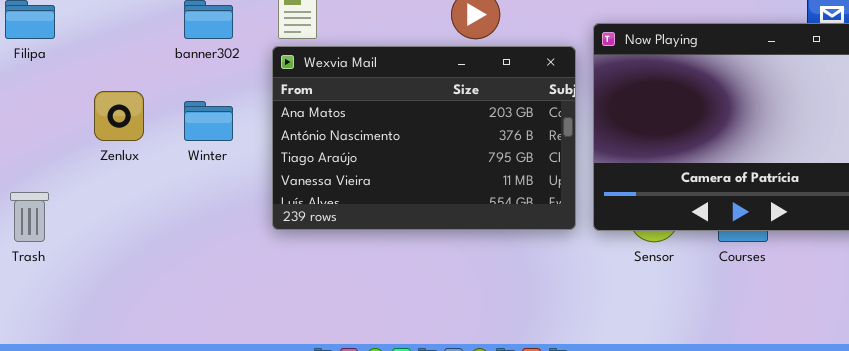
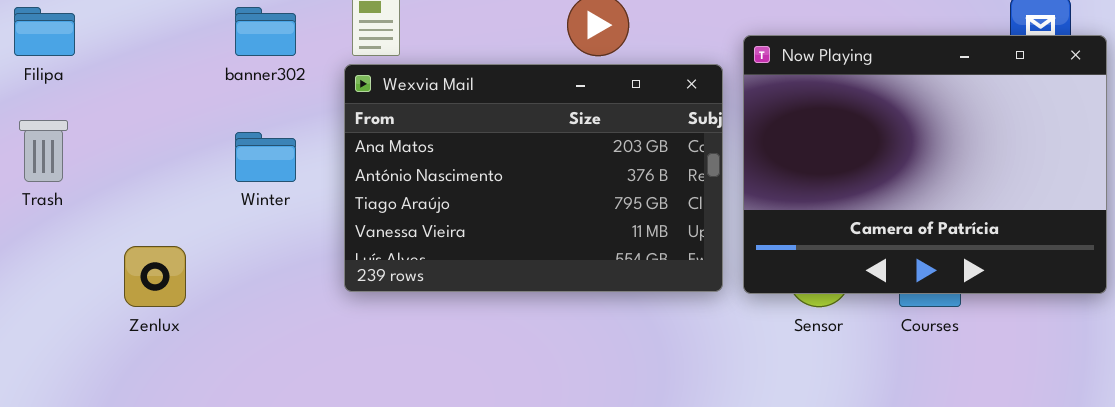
Zenlux: [94,91,144,141] -> [124,246,186,307], moved
Trash: [10,192,49,242] -> [19,120,68,182], moved

